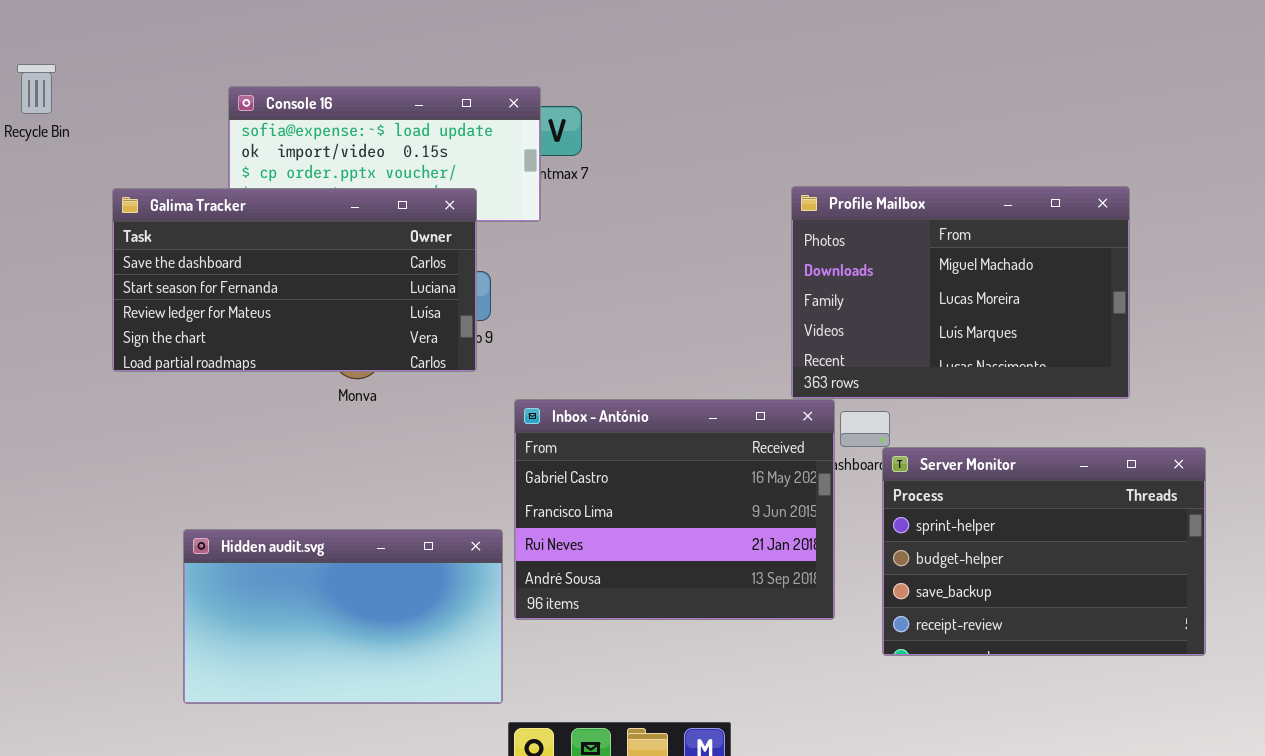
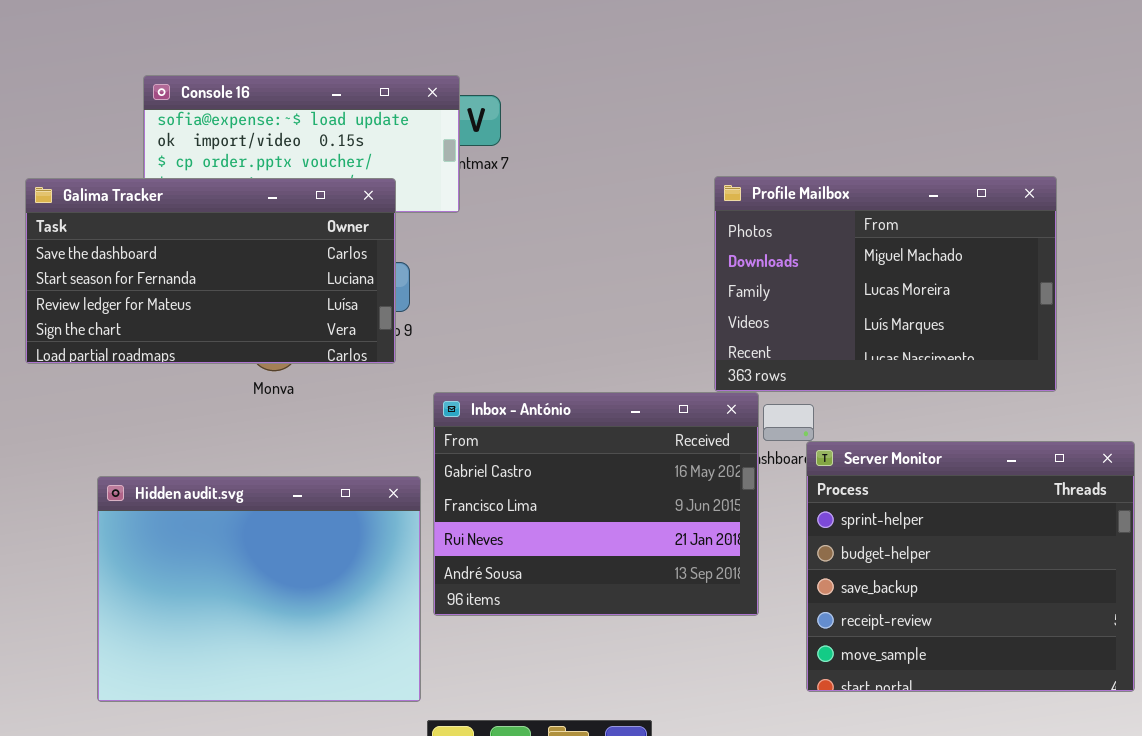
Server Monitor: [882,447,1206,656] -> [806,441,1135,692], resized
Hidden audit.svg: [183,529,503,704] -> [97,476,421,702], resized

